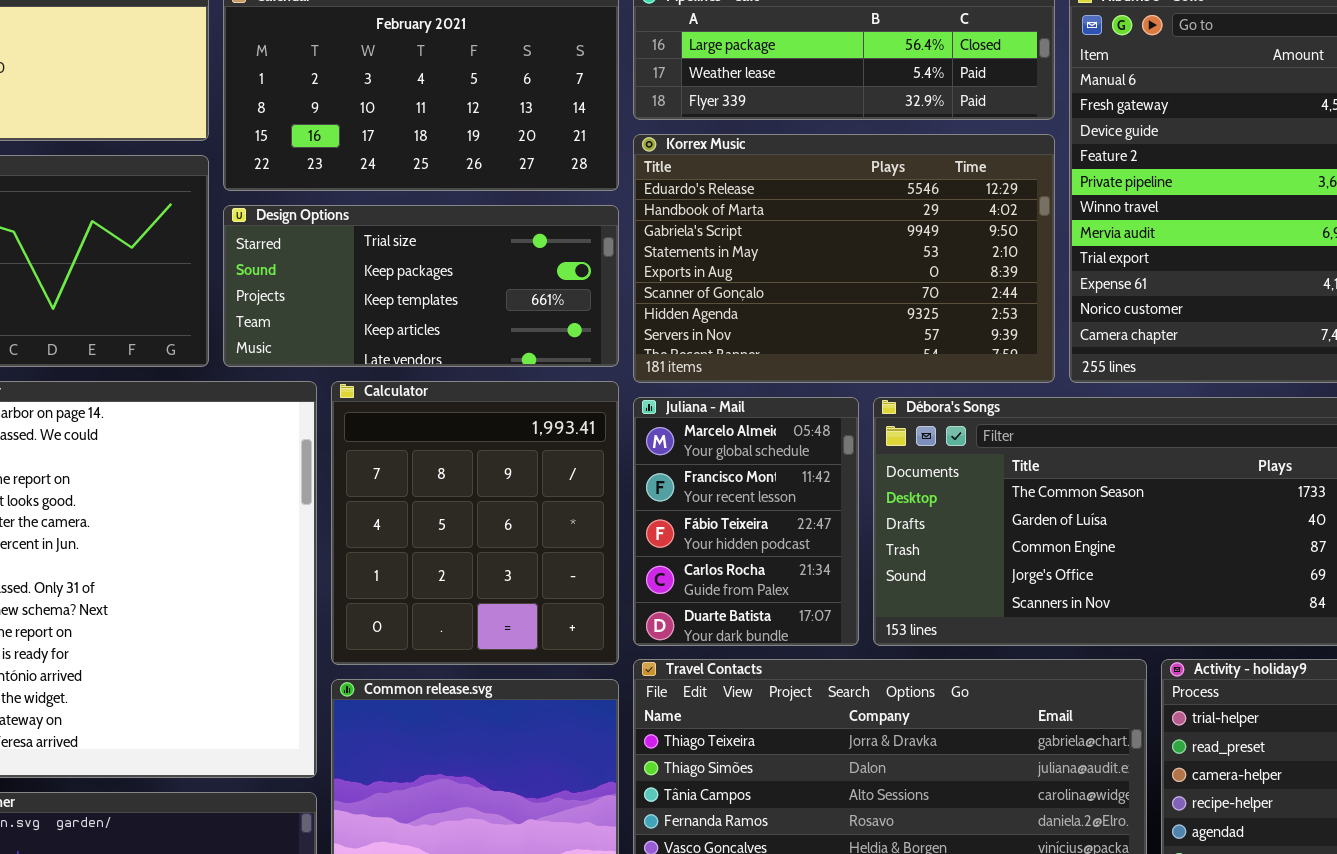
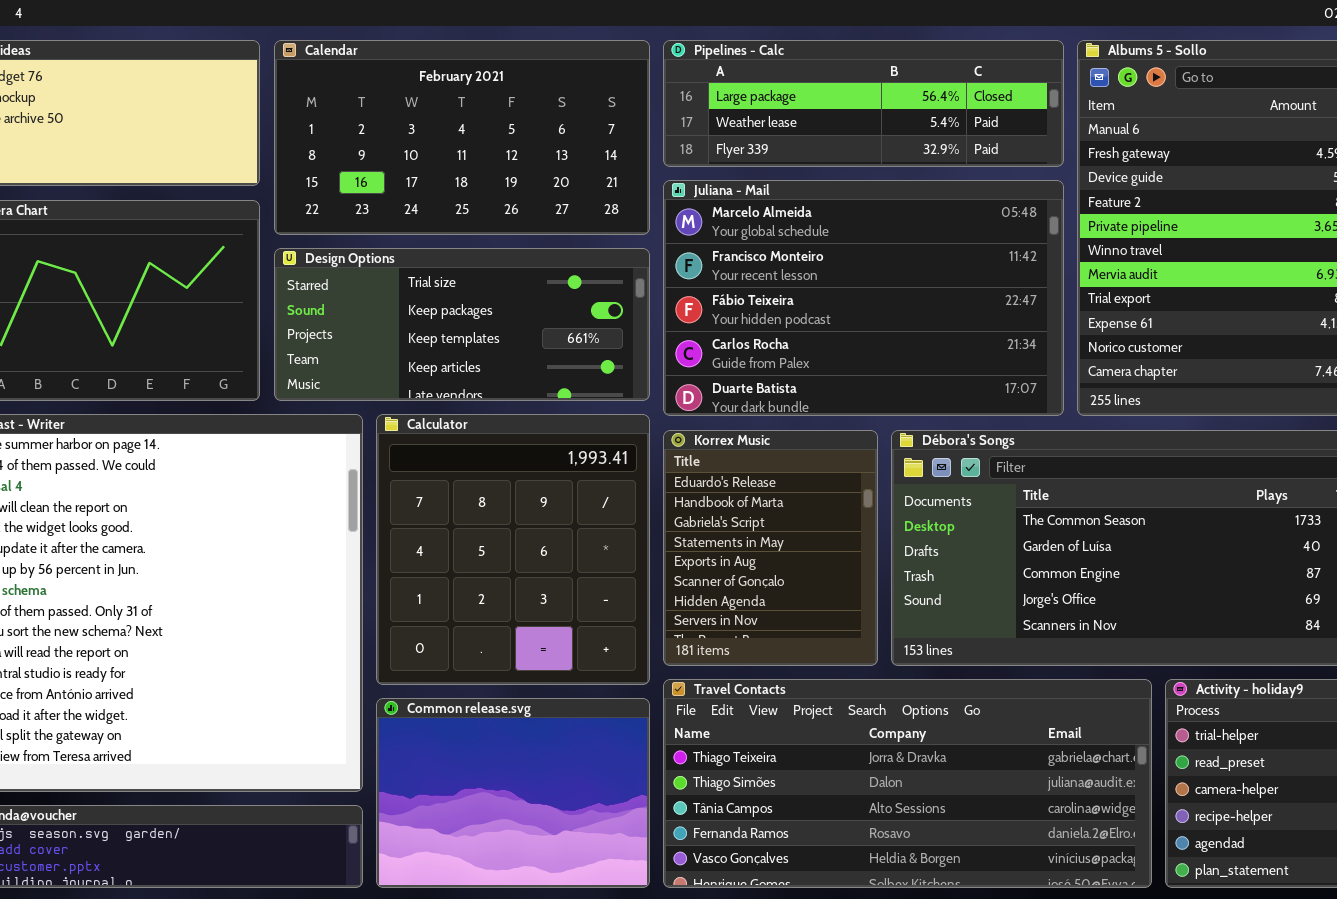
Korrex Music: [633,134,1055,383] -> [663,430,878,666], moved, resized
Juliana - Mail: [633,397,859,646] -> [663,180,1064,416], moved, resized

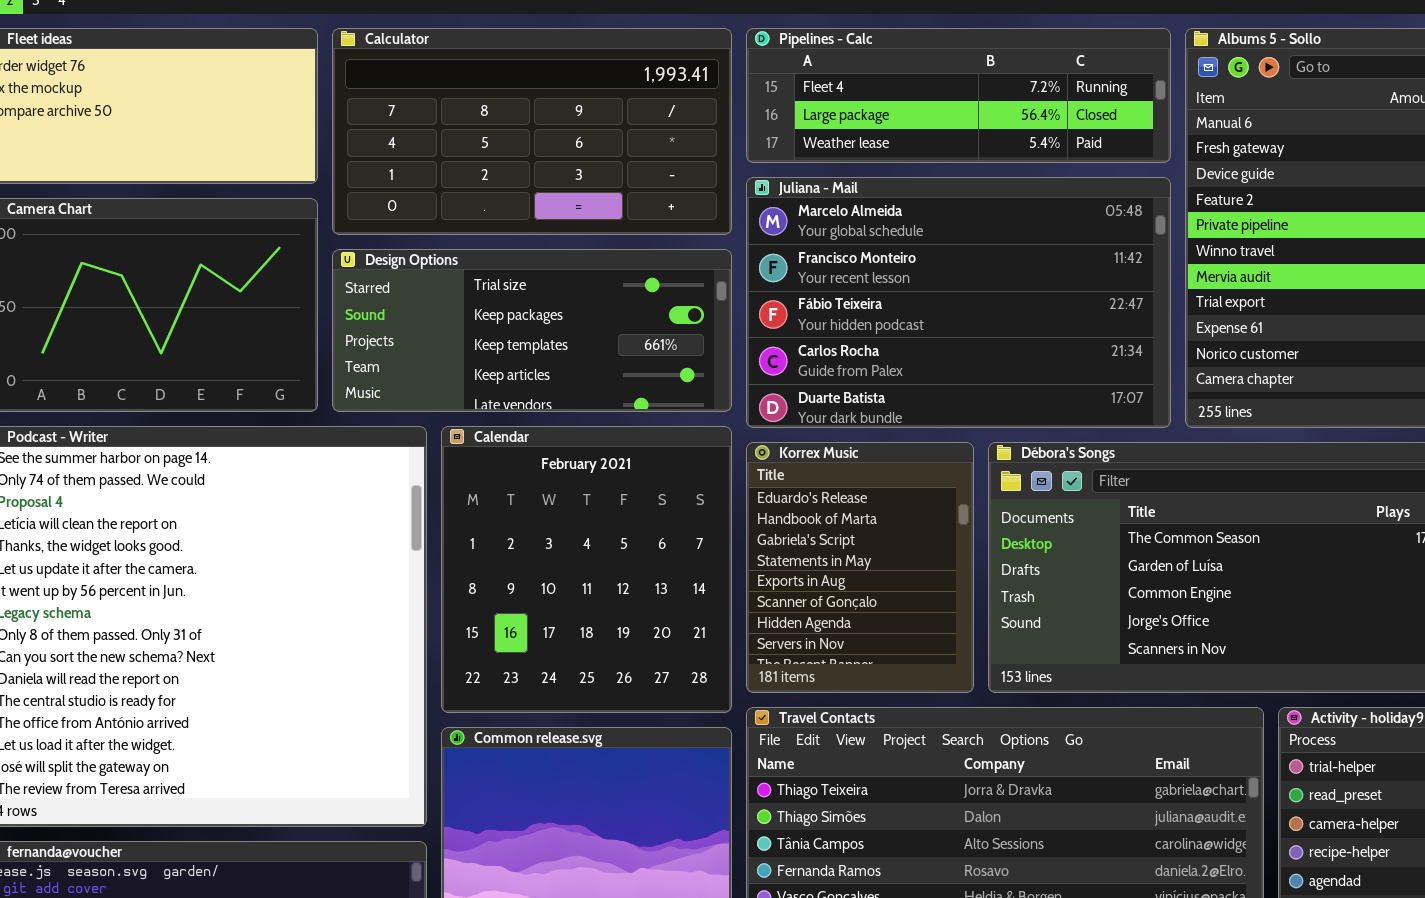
Calendar: [274,40,650,235] -> [441,426,732,713], moved, resized
Pipelines - Calc: [663,40,1064,167] -> [746,28,1171,163], scrolled up 1 row
Calculator: [376,414,650,685] -> [332,28,732,235], moved, resized

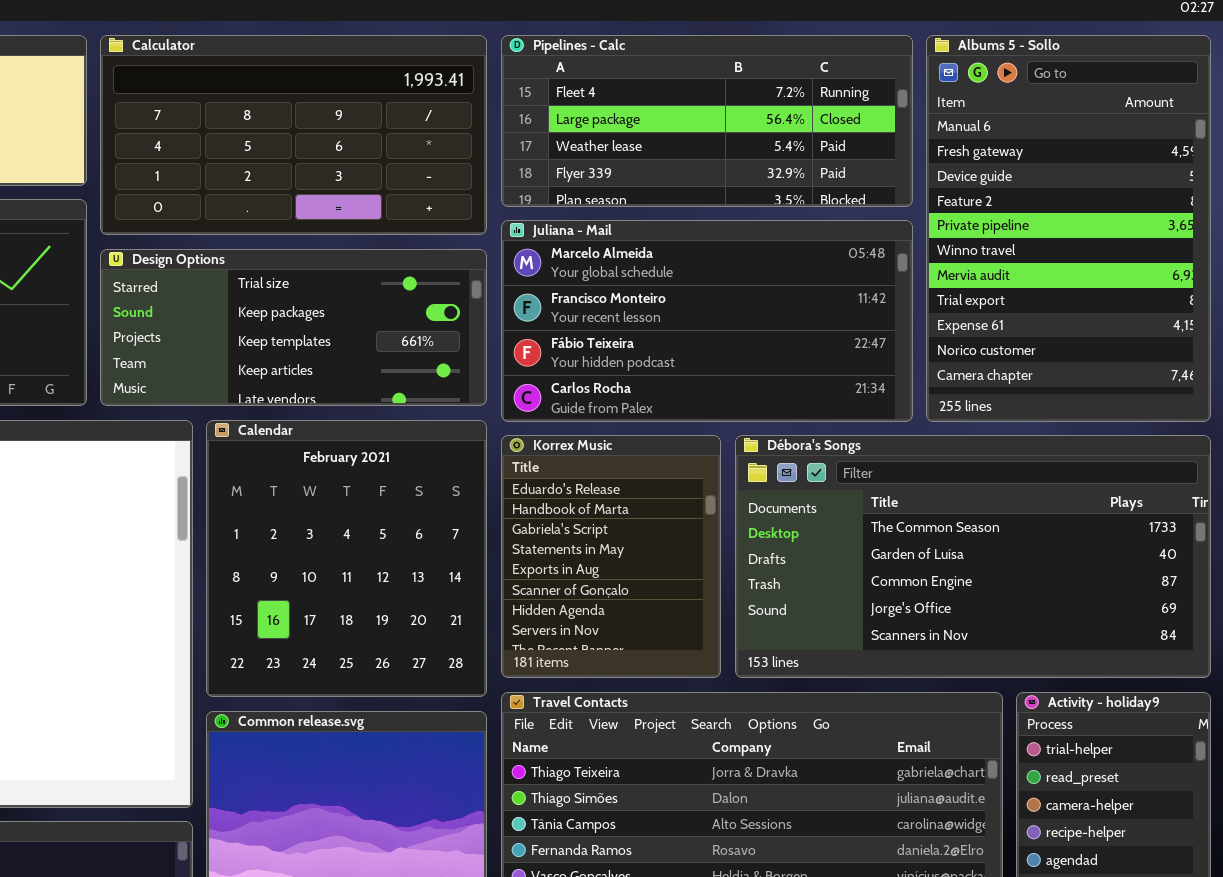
Pipelines - Calc: [746,28,1171,163] -> [501,35,913,207], resized
Juliana - Mail: [746,177,1171,428] -> [501,220,913,422], resized

